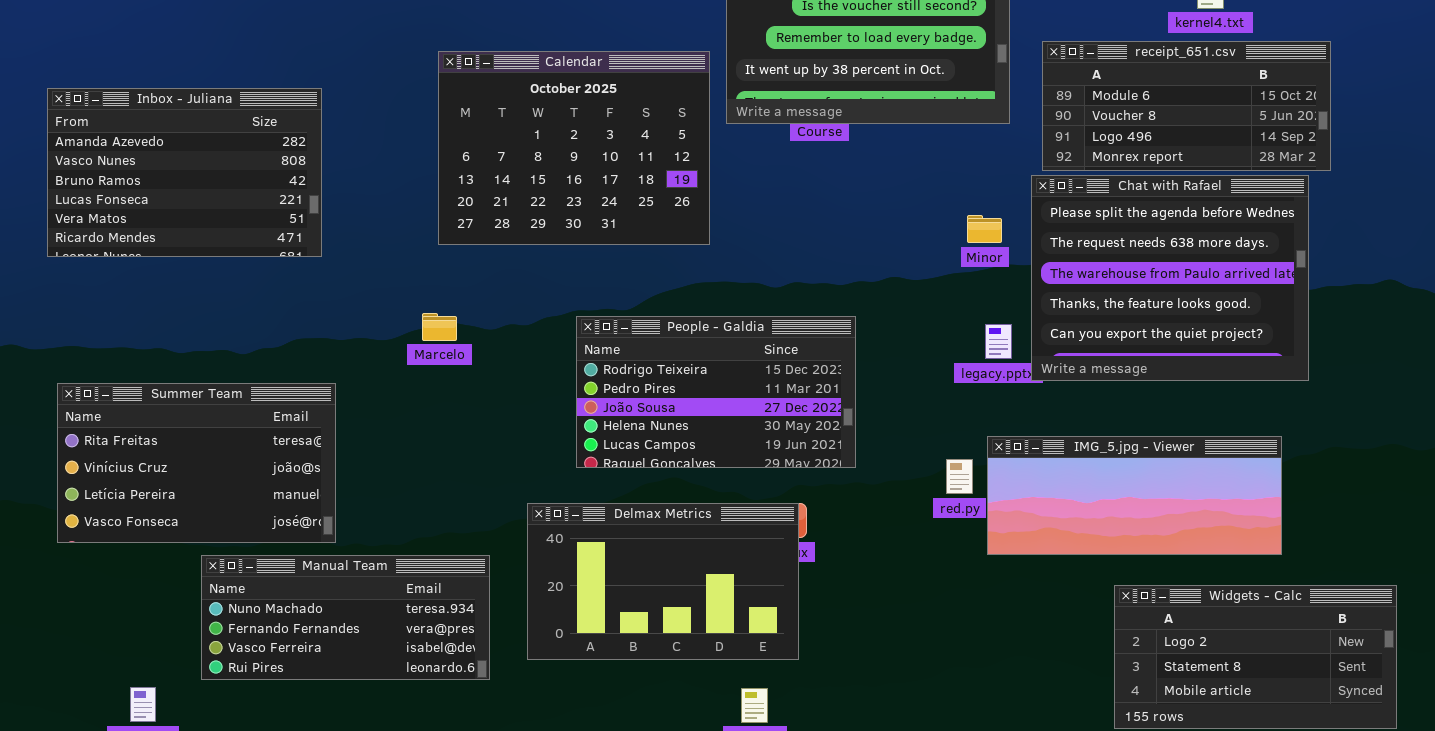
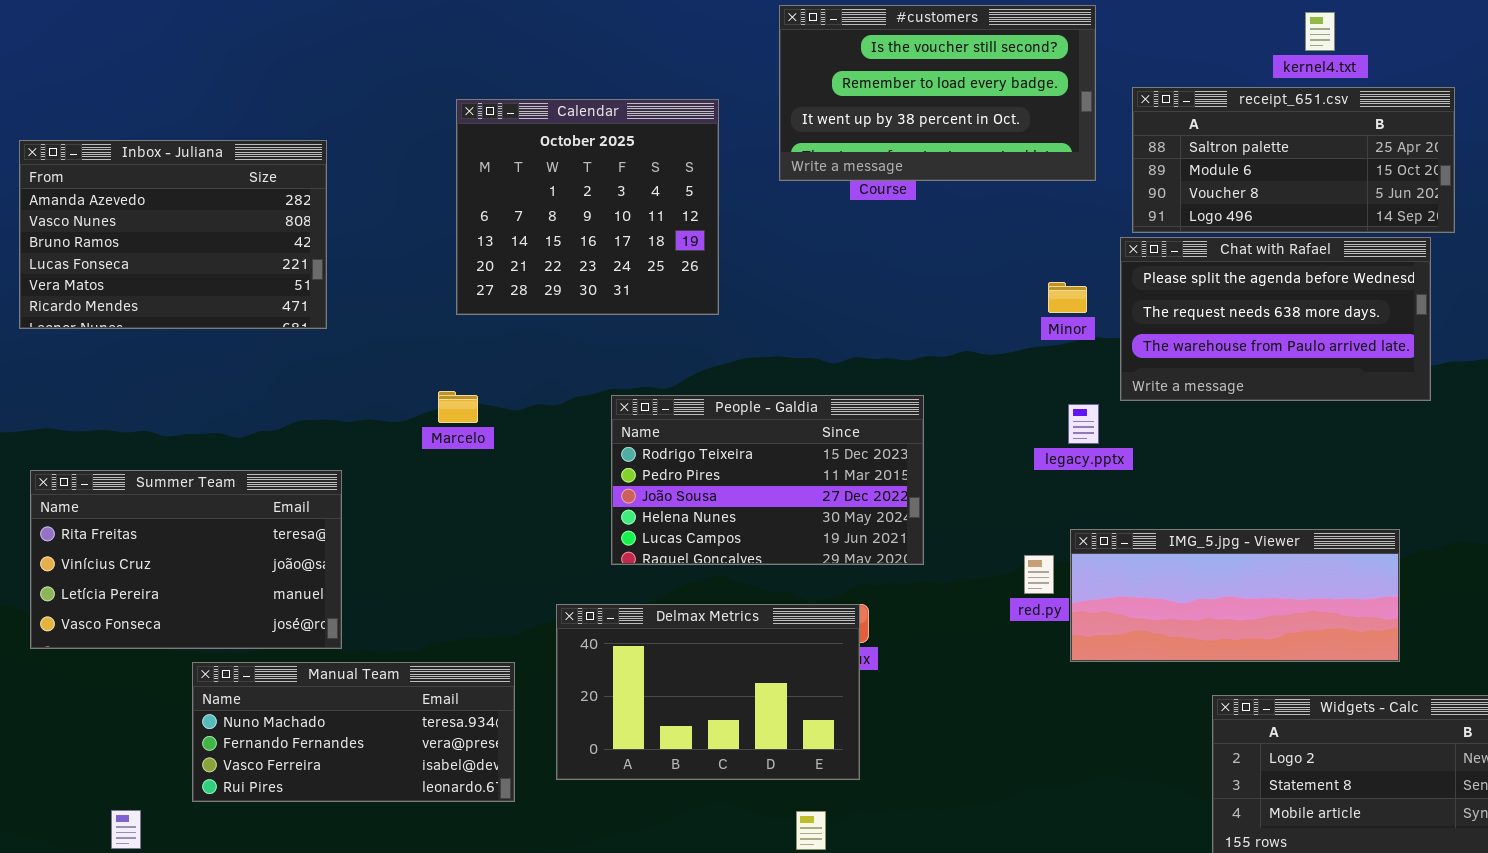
receipt_651.csv: [1042,41,1331,171] -> [1132,87,1455,233], scrolled up 1 row
Calendar: [438,51,710,245] -> [456,99,719,315], resized
Chat with Rafael: [1031,175,1309,381] -> [1120,237,1431,401], resized

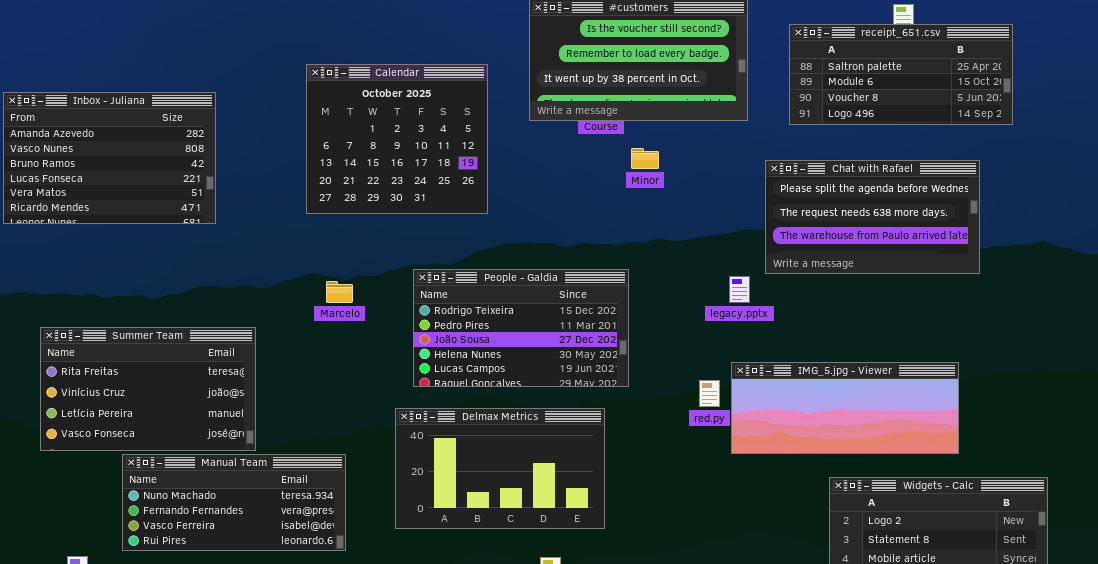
receipt_651.csv: [1132,87,1455,233] -> [789,24,1013,125], moved
Minor: [1048,282,1087,313] -> [631,148,659,169], moved
Marcelo: [438,391,478,423] -> [326,281,353,303], moved
Summer Team: [30,470,342,649] -> [40,327,256,451], moved
Delmax Metrics: [556,604,860,780] -> [395,408,605,529], moved

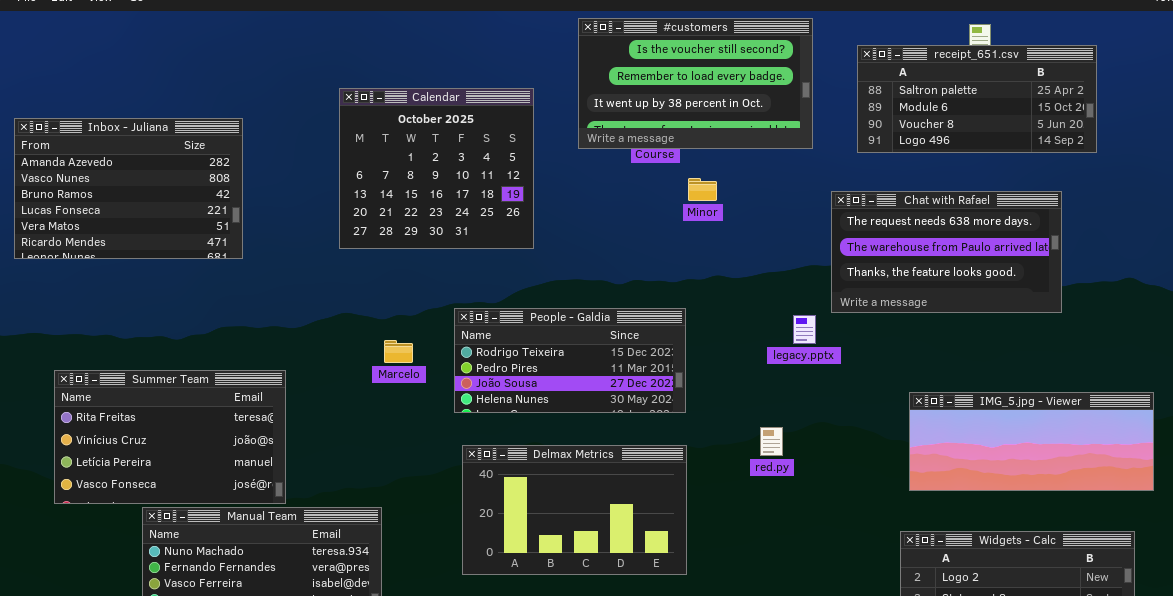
Chat with Rafael: [765,160,980,274] -> [831,191,1062,313], scrolled down 1 row
People - Galdia: [413,269,629,387] -> [454,308,686,413], resized
Marcelo: [326,281,353,303] -> [384,340,413,363], moved
IMG_5.jpg - Viewer: [731,362,959,454] -> [909,392,1154,491], moved
Delmax Metrics: [395,408,605,529] -> [462,445,687,575], moved

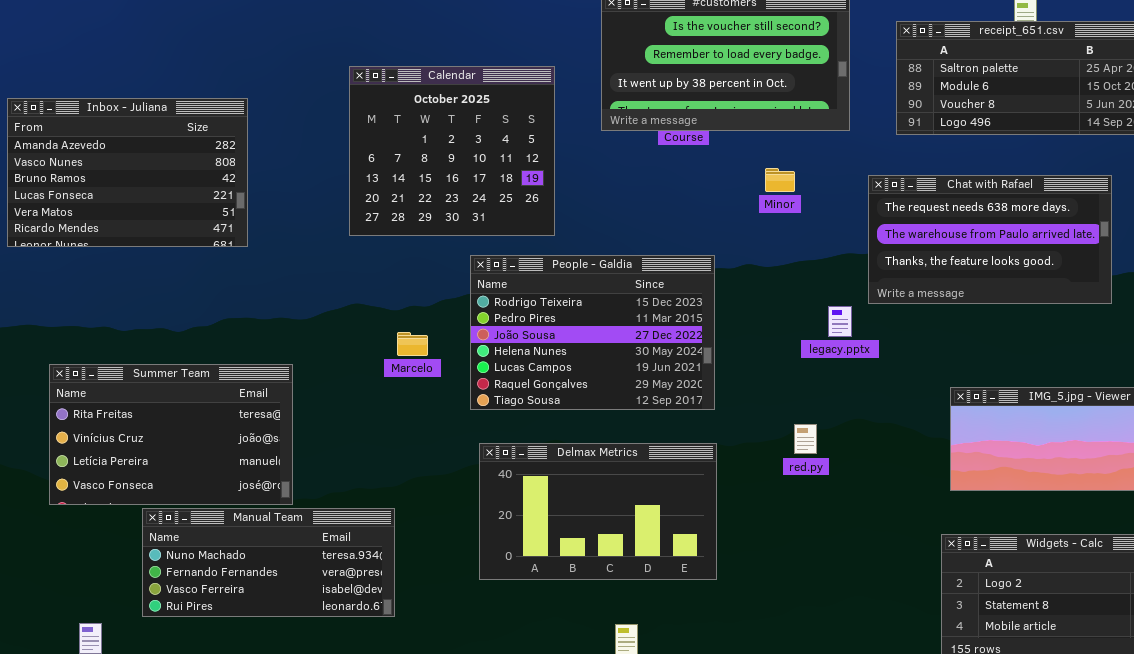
Minor: [688,178,717,201] -> [765,168,795,192], moved
People - Galdia: [454,308,686,413] -> [470,255,715,410], resized

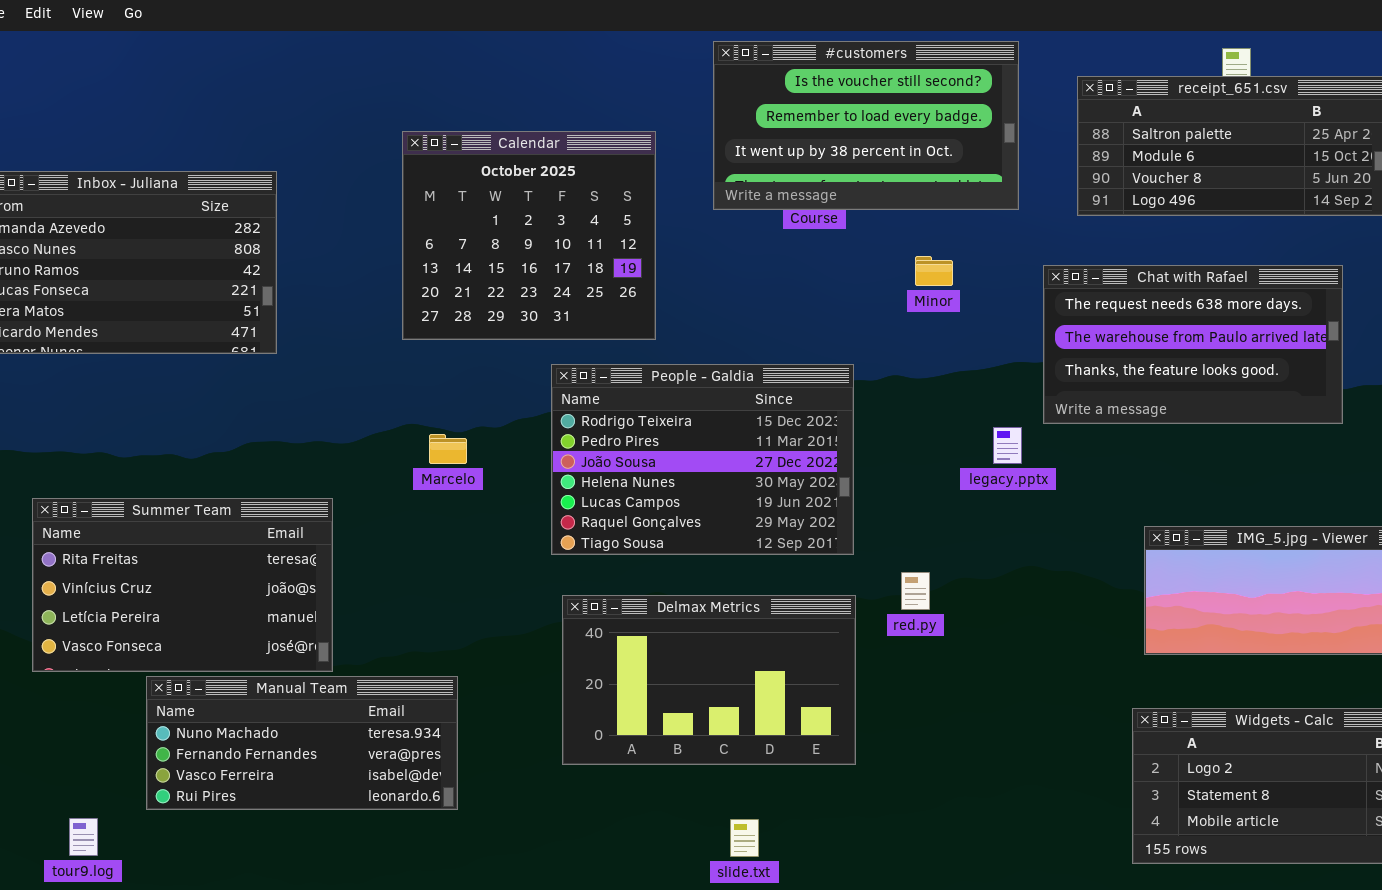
Marcelo: [397,332,428,356] -> [429,434,467,464], moved
red.py: [794,424,817,454] -> [901,572,930,610], moved

